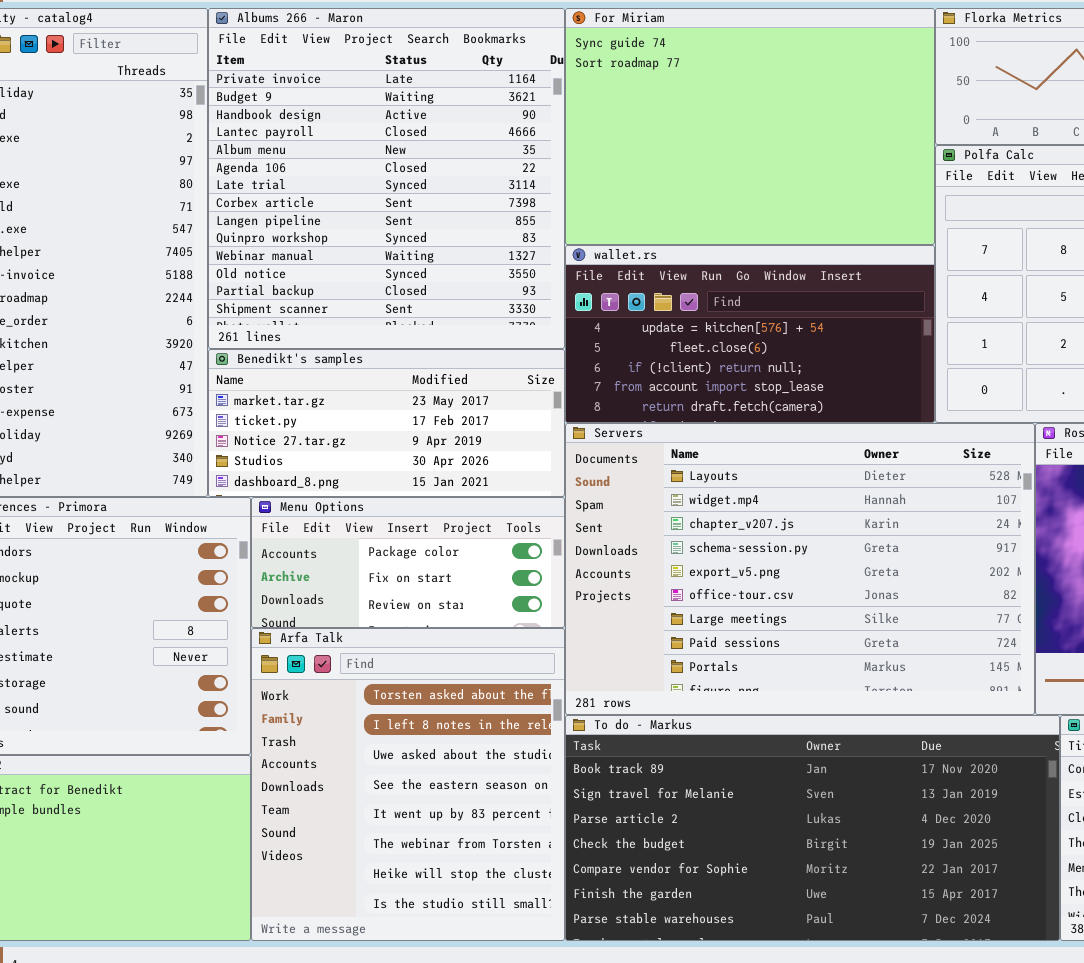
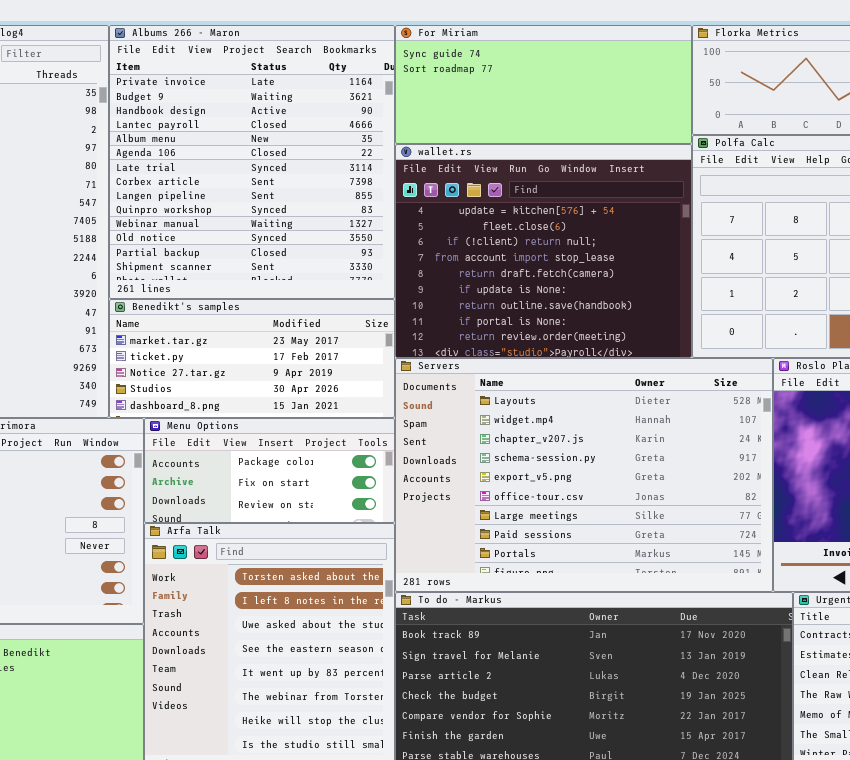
For Miriam: [565,8,935,245] -> [395,25,692,144], resized
wallet.rs: [565,245,935,423] -> [395,144,692,358], resized

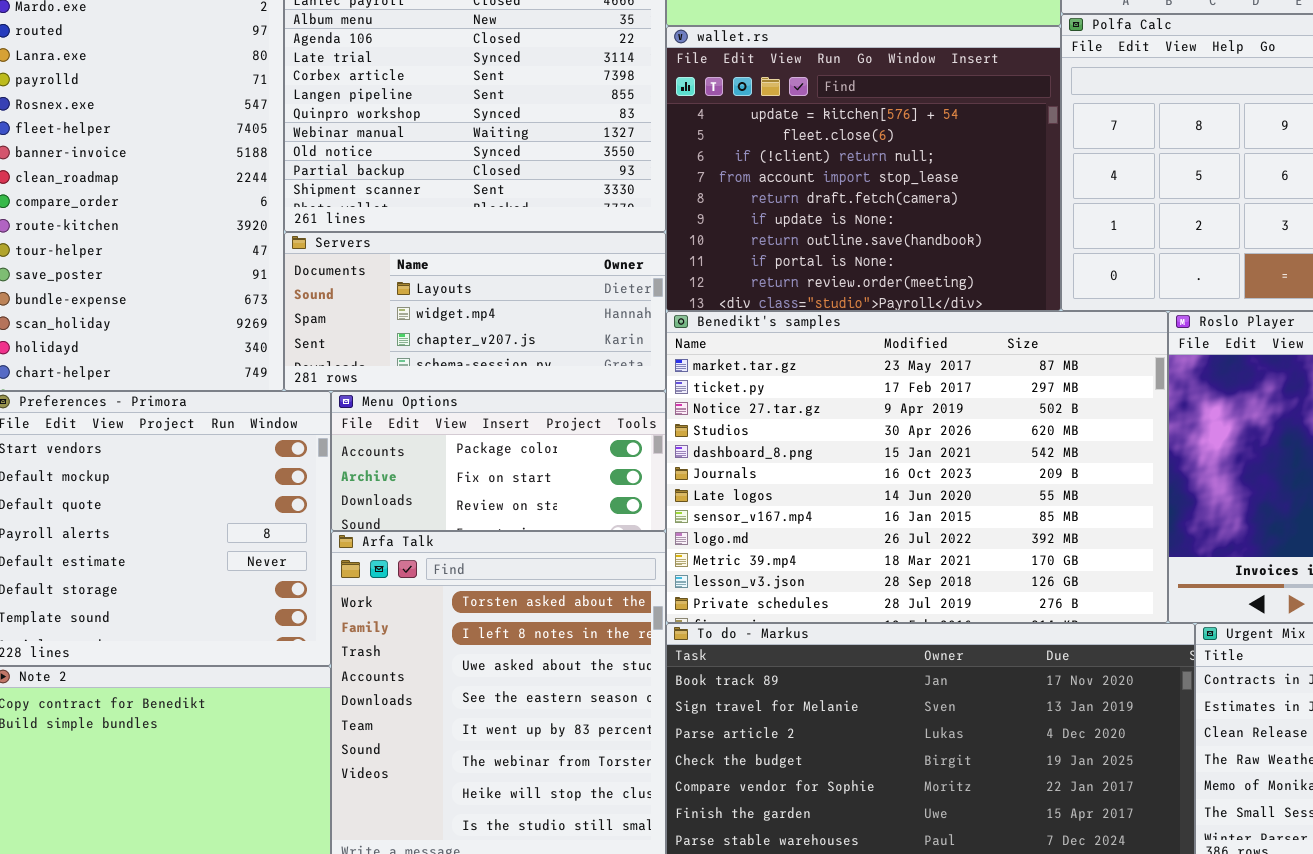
Benedikt's samples: [109,299,395,418] -> [666,311,1168,623], moved, resized
Servers: [395,358,773,592] -> [284,232,666,391], moved, resized

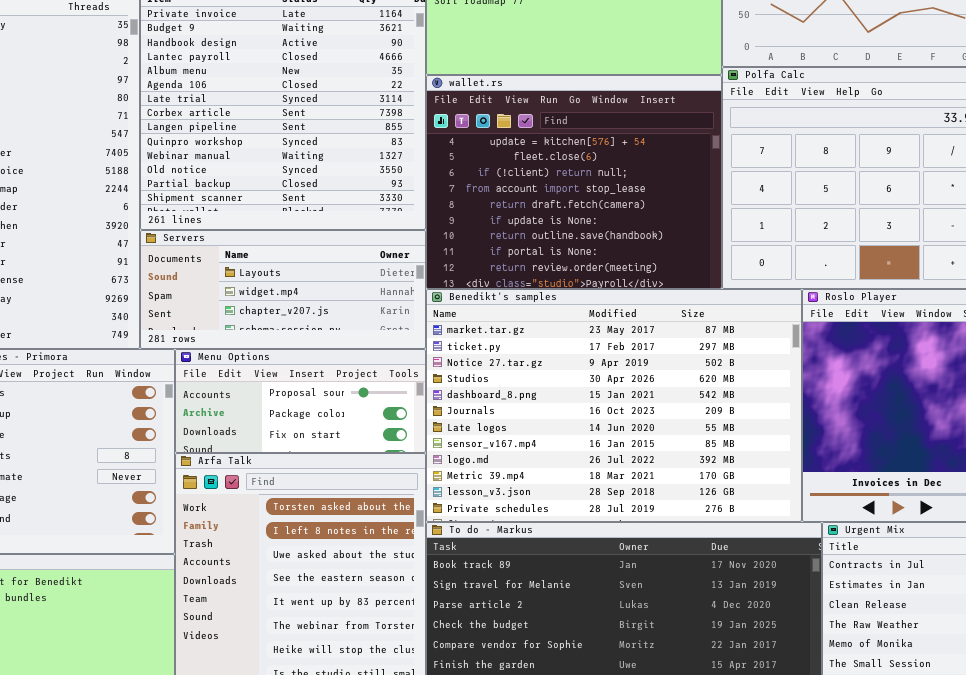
Menu Options: [331,391,666,531] -> [175,349,426,453], scrolled up 1 row

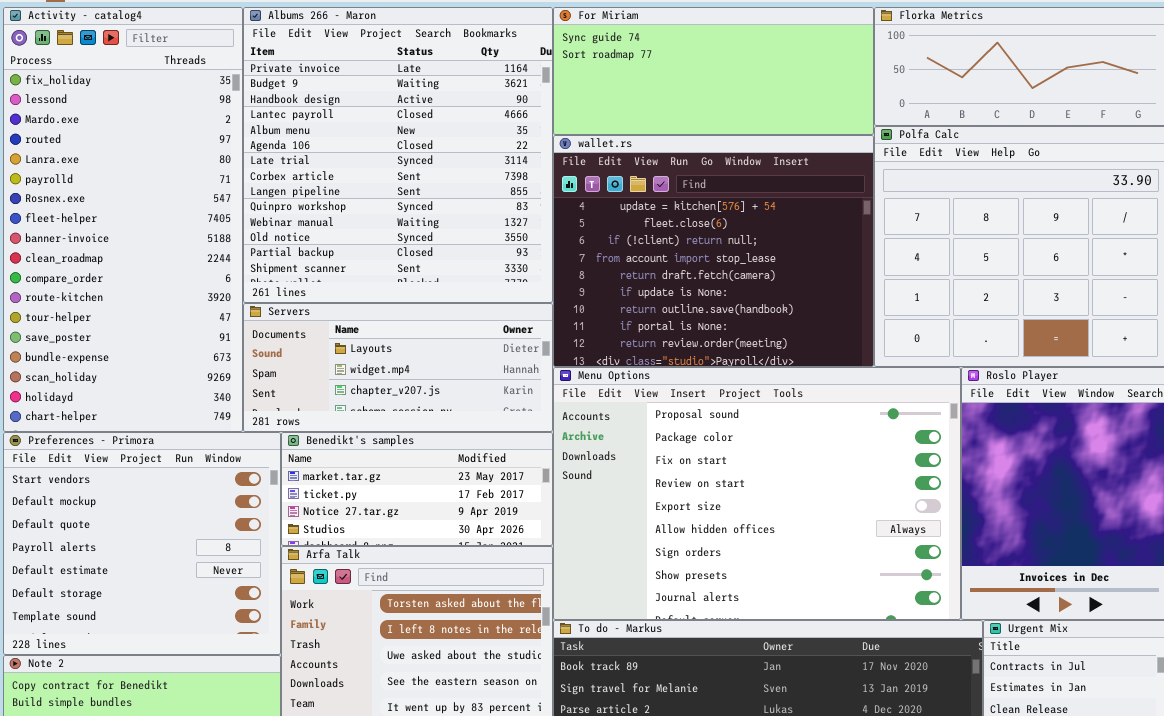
Benedikt's samples: [426,289,802,522] -> [281,432,553,546], moved, resized
Menu Options: [175,349,426,453] -> [553,367,961,620], moved, resized

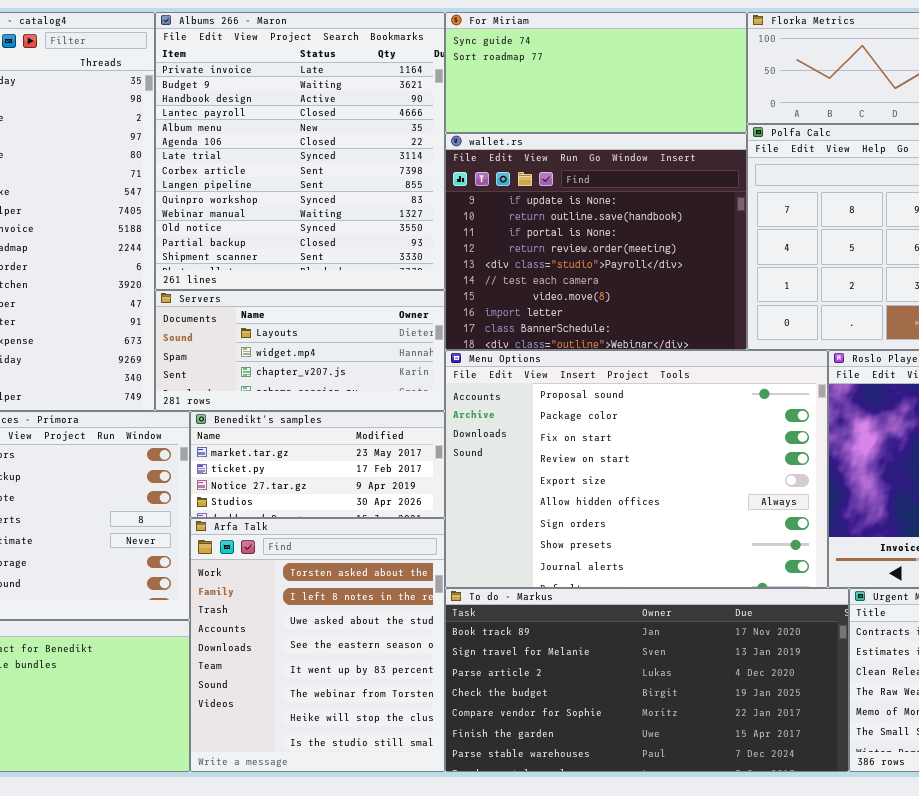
wallet.rs: [553,135,874,367] -> [445,133,747,350], scrolled down 5 rows

